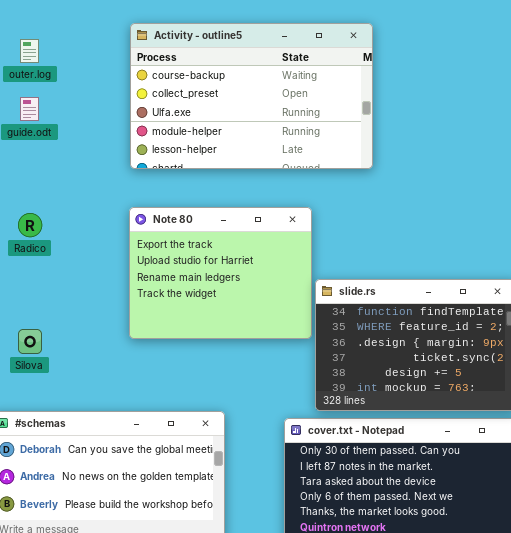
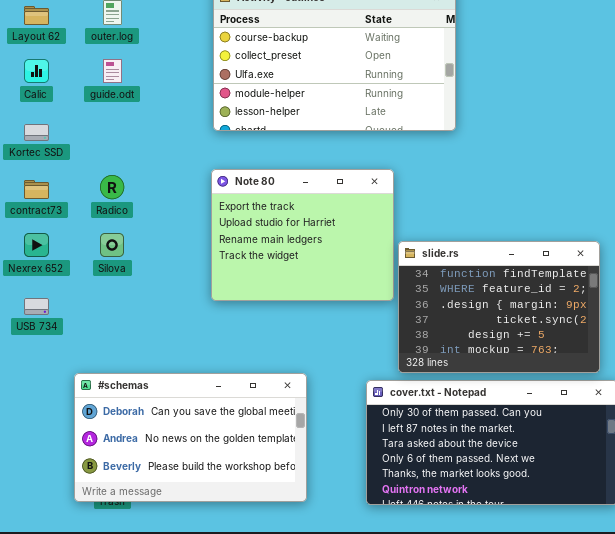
Silova: [18,329,42,354] -> [100,233,124,257], moved

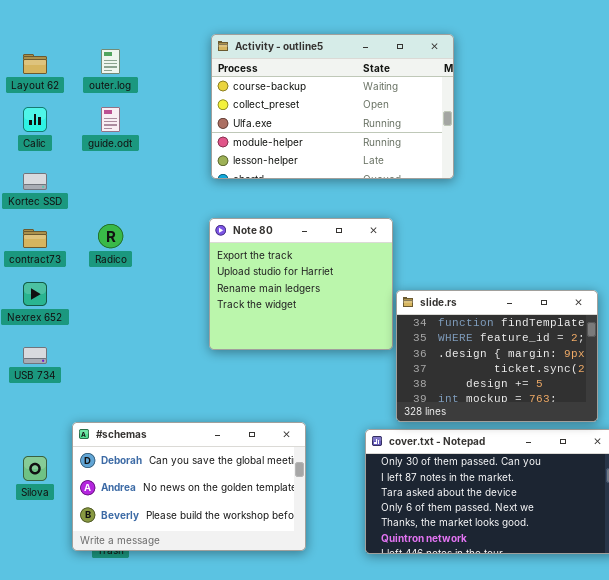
Silova: [100,233,124,257] -> [23,456,47,481], moved

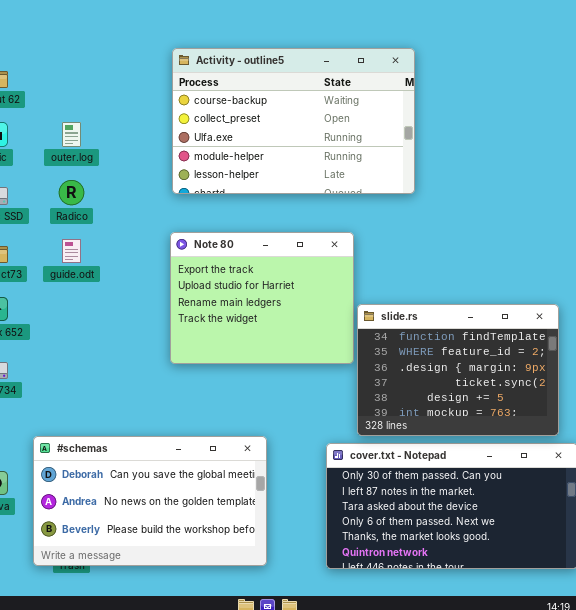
outer.log: [101,49,120,74] -> [62,122,81,147], moved
guide.odt: [101,107,120,132] -> [62,239,81,263], moved
Radico: [98,224,123,248] -> [59,180,84,205], moved

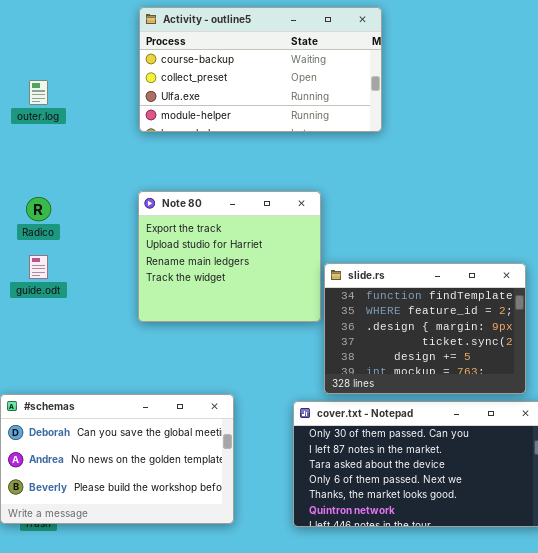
Activity - outline5: [172,48,415,194] -> [139,7,382,132], resized
Radico: [59,180,84,205] -> [26,197,51,221], moved
guide.odt: [62,239,81,263] -> [29,255,48,279], moved

